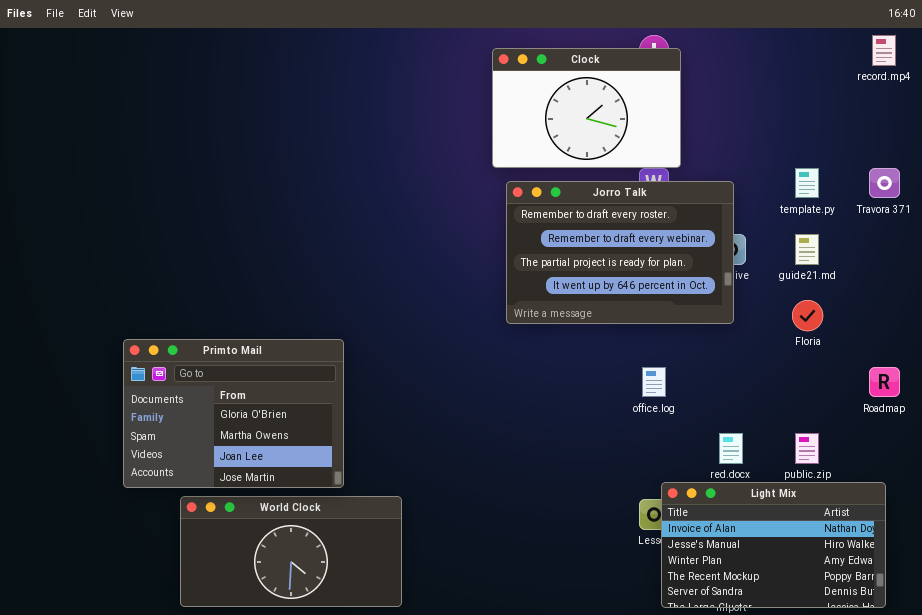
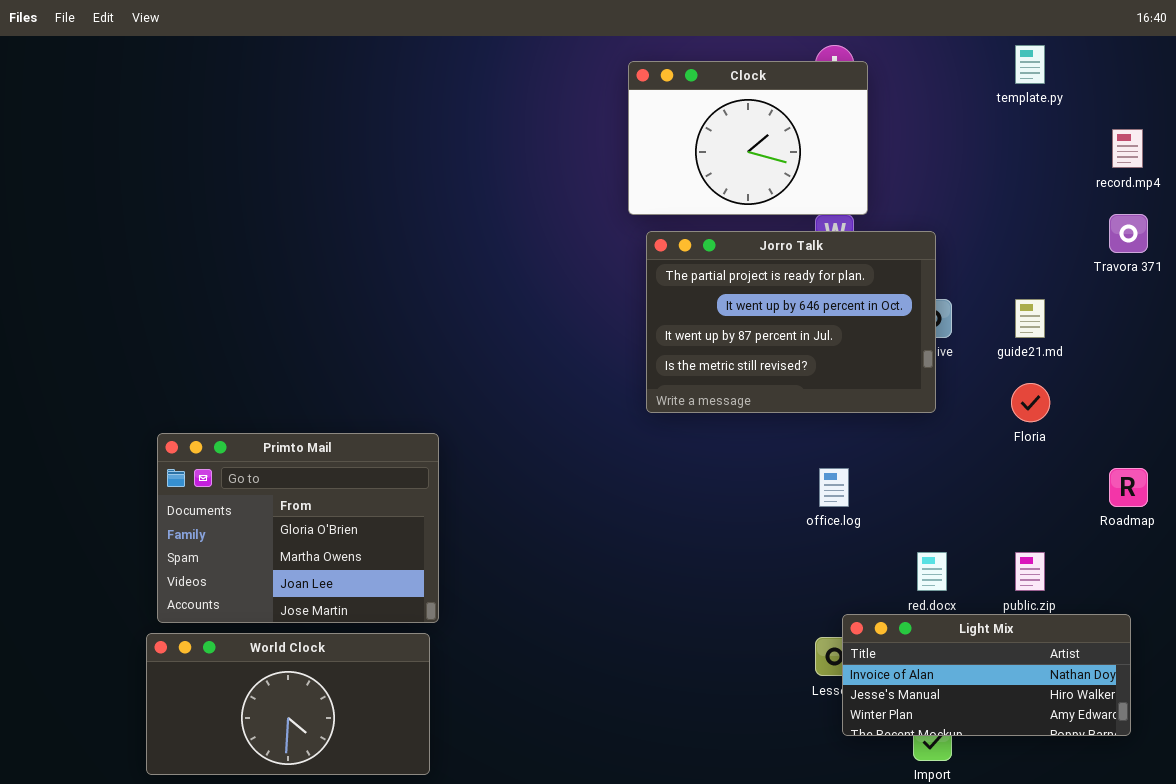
record.mp4: [872,35,896,66] -> [1112,129,1143,168], moved
template.py: [795,168,819,198] -> [1015,45,1045,84], moved
Jorro Talk: [506,181,734,324] -> [646,231,936,413], scrolled down 2 rows
Light Mix: [661,482,886,608] -> [842,614,1131,736], resized
World Clock: [180,496,402,607] -> [146,633,430,775], moved

